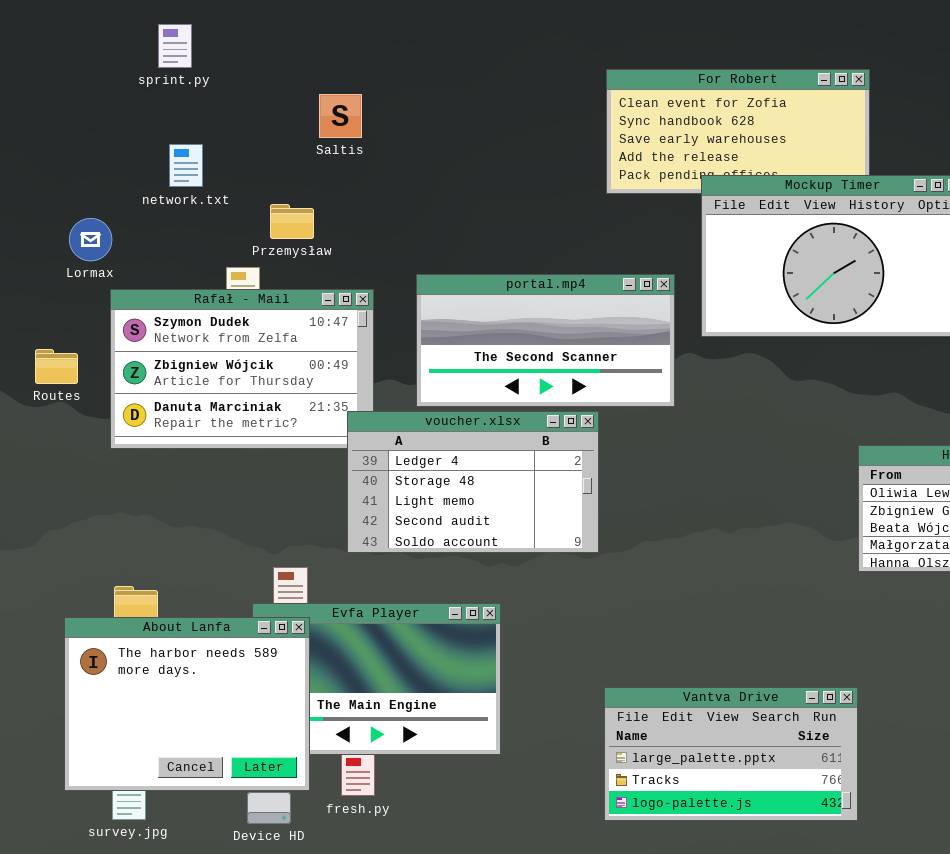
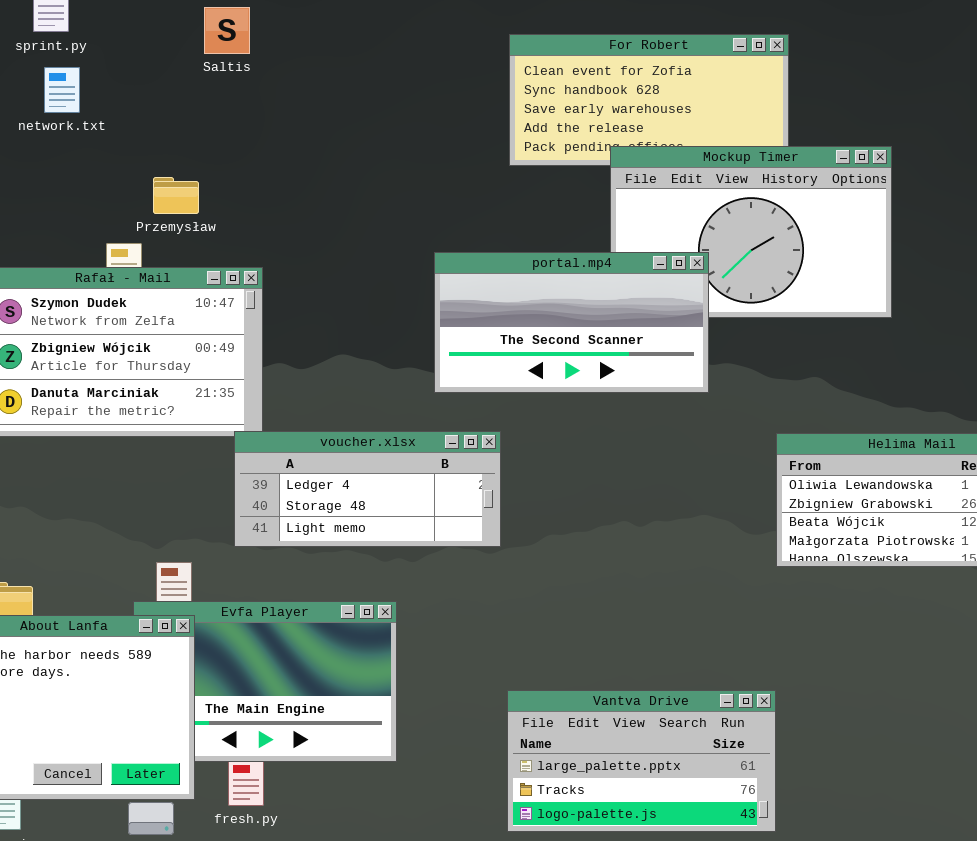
Saltis: [319,94,362,138] -> [204,7,250,54], moved
network.txt: [169,144,203,187] -> [44,67,80,113], moved
portal.mp4: [416,274,675,407] -> [434,252,709,393], moved
voucher.xlsx: [347,411,599,553] -> [234,431,501,547], resized

